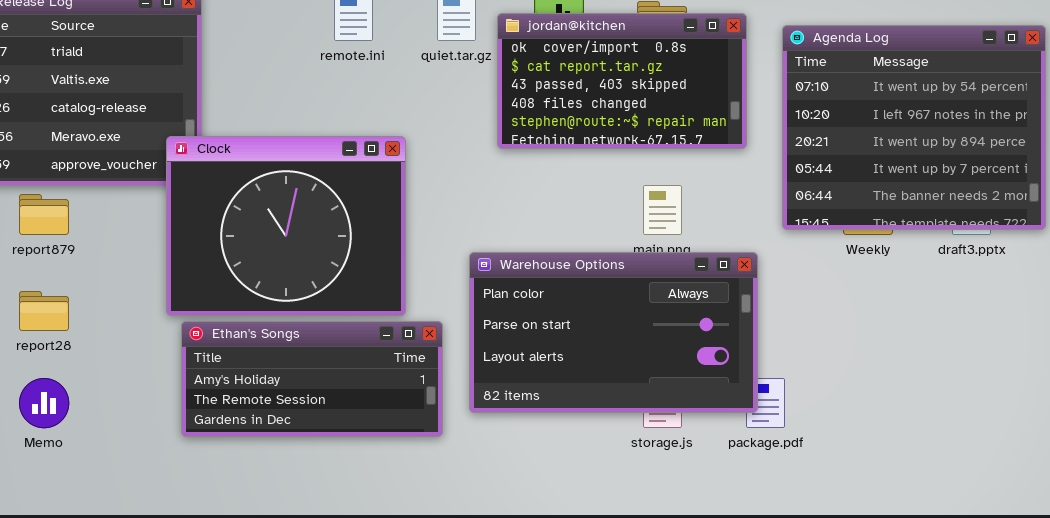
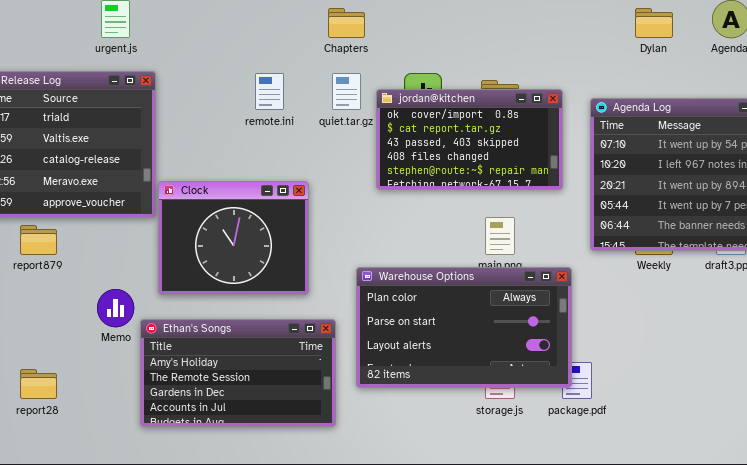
Clock: [166,136,406,316] -> [158,181,309,295], resized
report28: [19,291,69,331] -> [20,369,57,399], moved
Ethan's Songs: [181,321,443,437] -> [140,319,336,427], resized
Memo: [19,378,69,428] -> [97,289,134,327], moved

